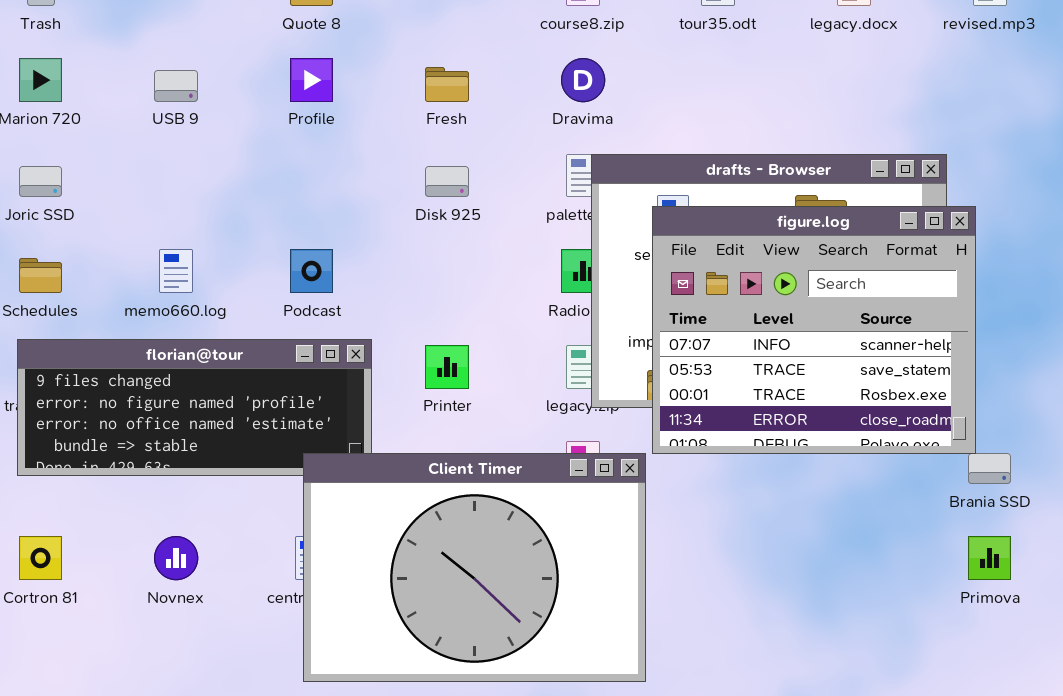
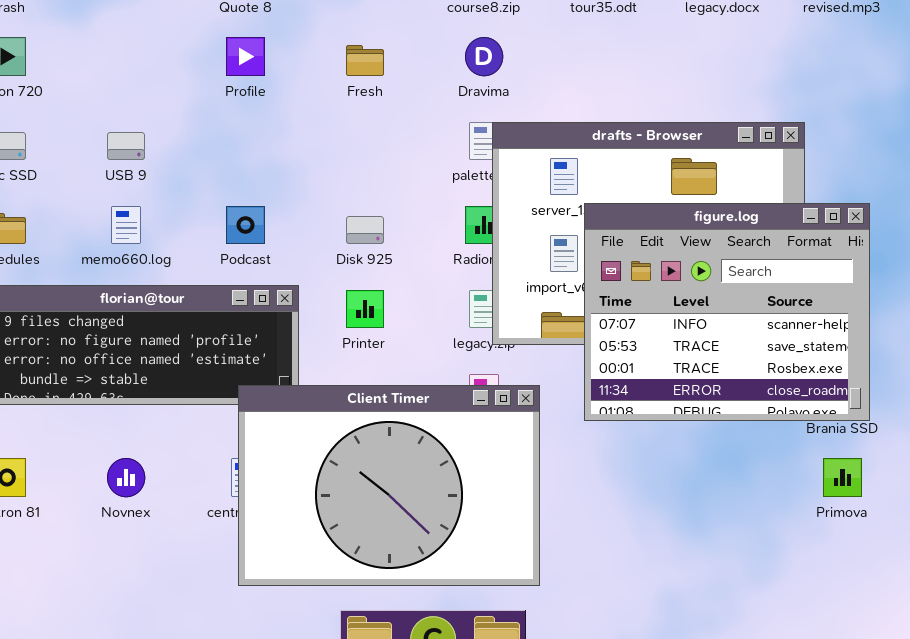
USB 9: [154,70,198,102] -> [107,132,145,160], moved
Disk 925: [425,166,469,197] -> [346,216,384,244], moved
figure.log: [652,206,976,454] -> [584,203,870,421], moved

